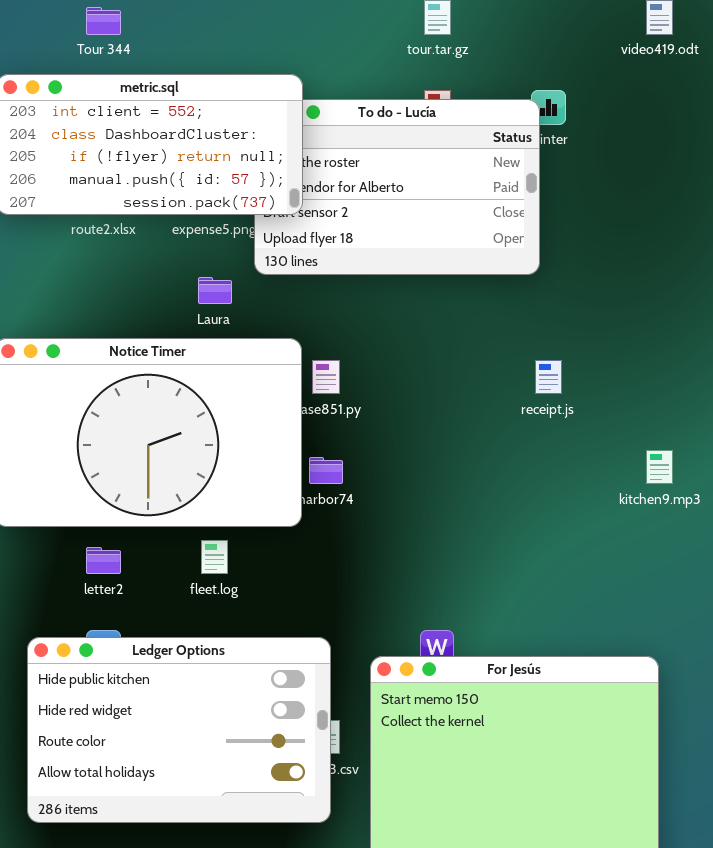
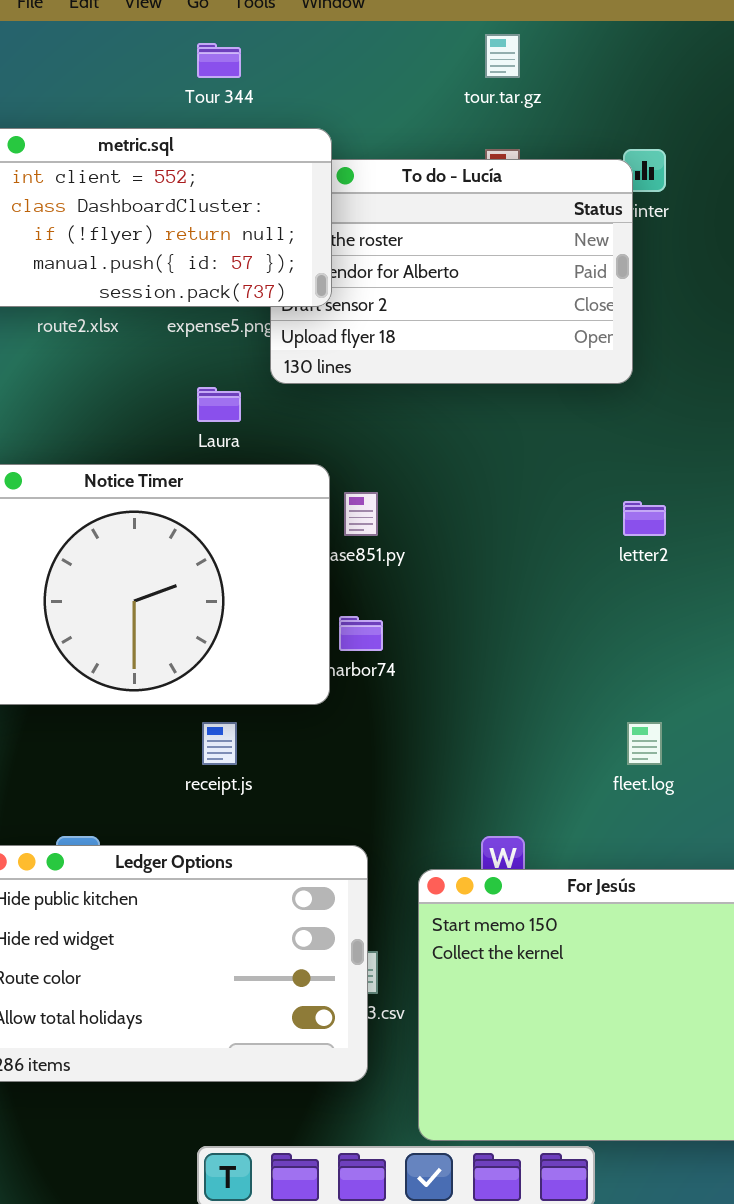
Tour 344: [86,7,121,35] -> [197,43,241,78], moved
receipt.js: [535,360,562,394] -> [202,722,237,765], moved
fleet.log: [201,540,228,574] -> [627,722,662,765], moved
letter2: [86,547,121,574] -> [623,501,666,536], moved

